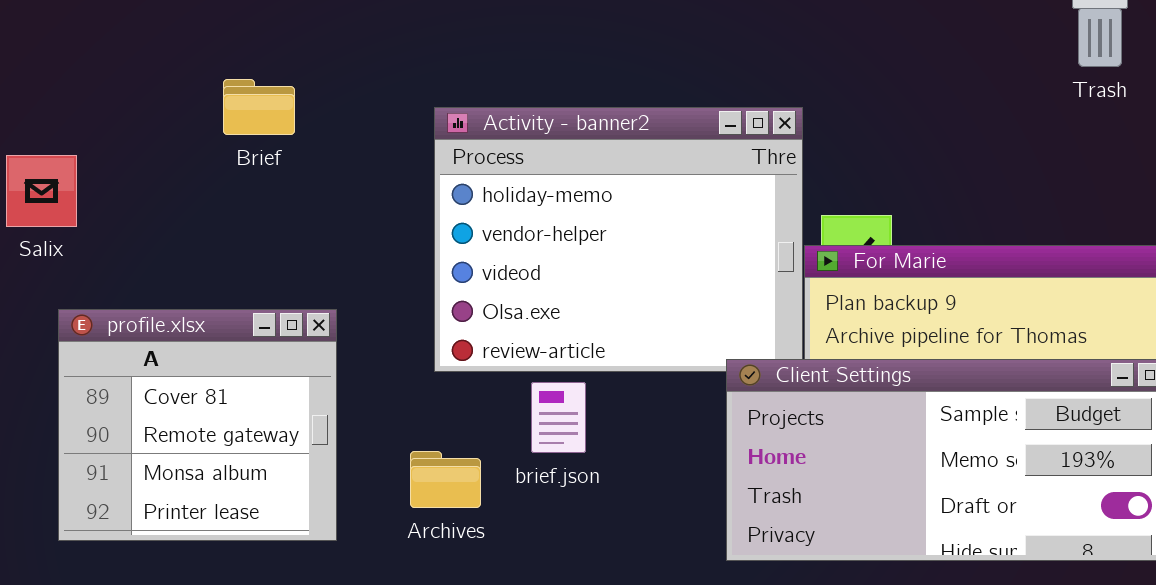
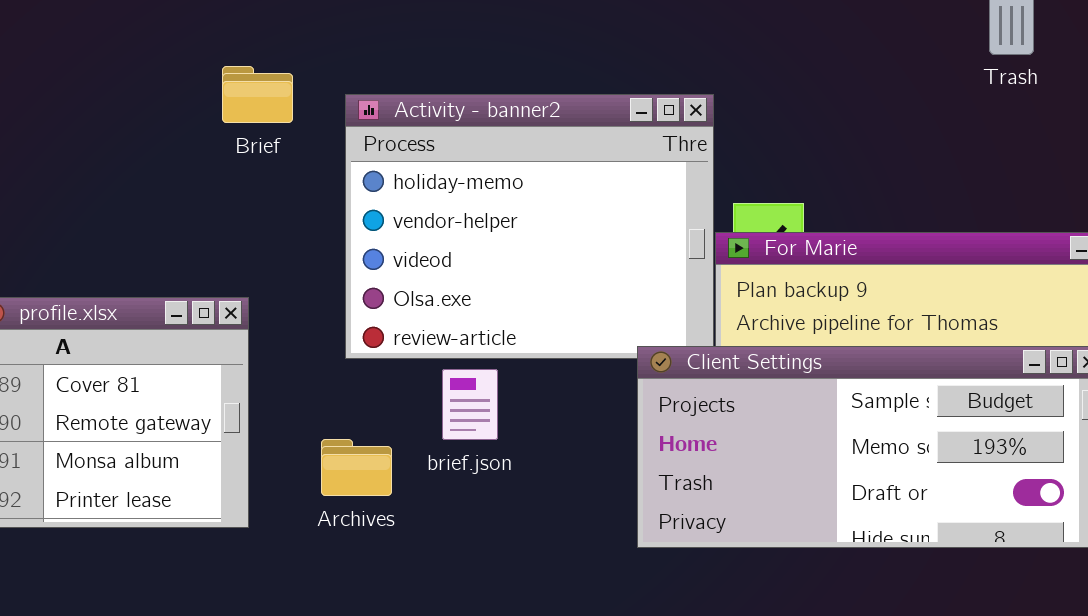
Brief: [223,79,295,135] -> [222,66,293,123], moved

